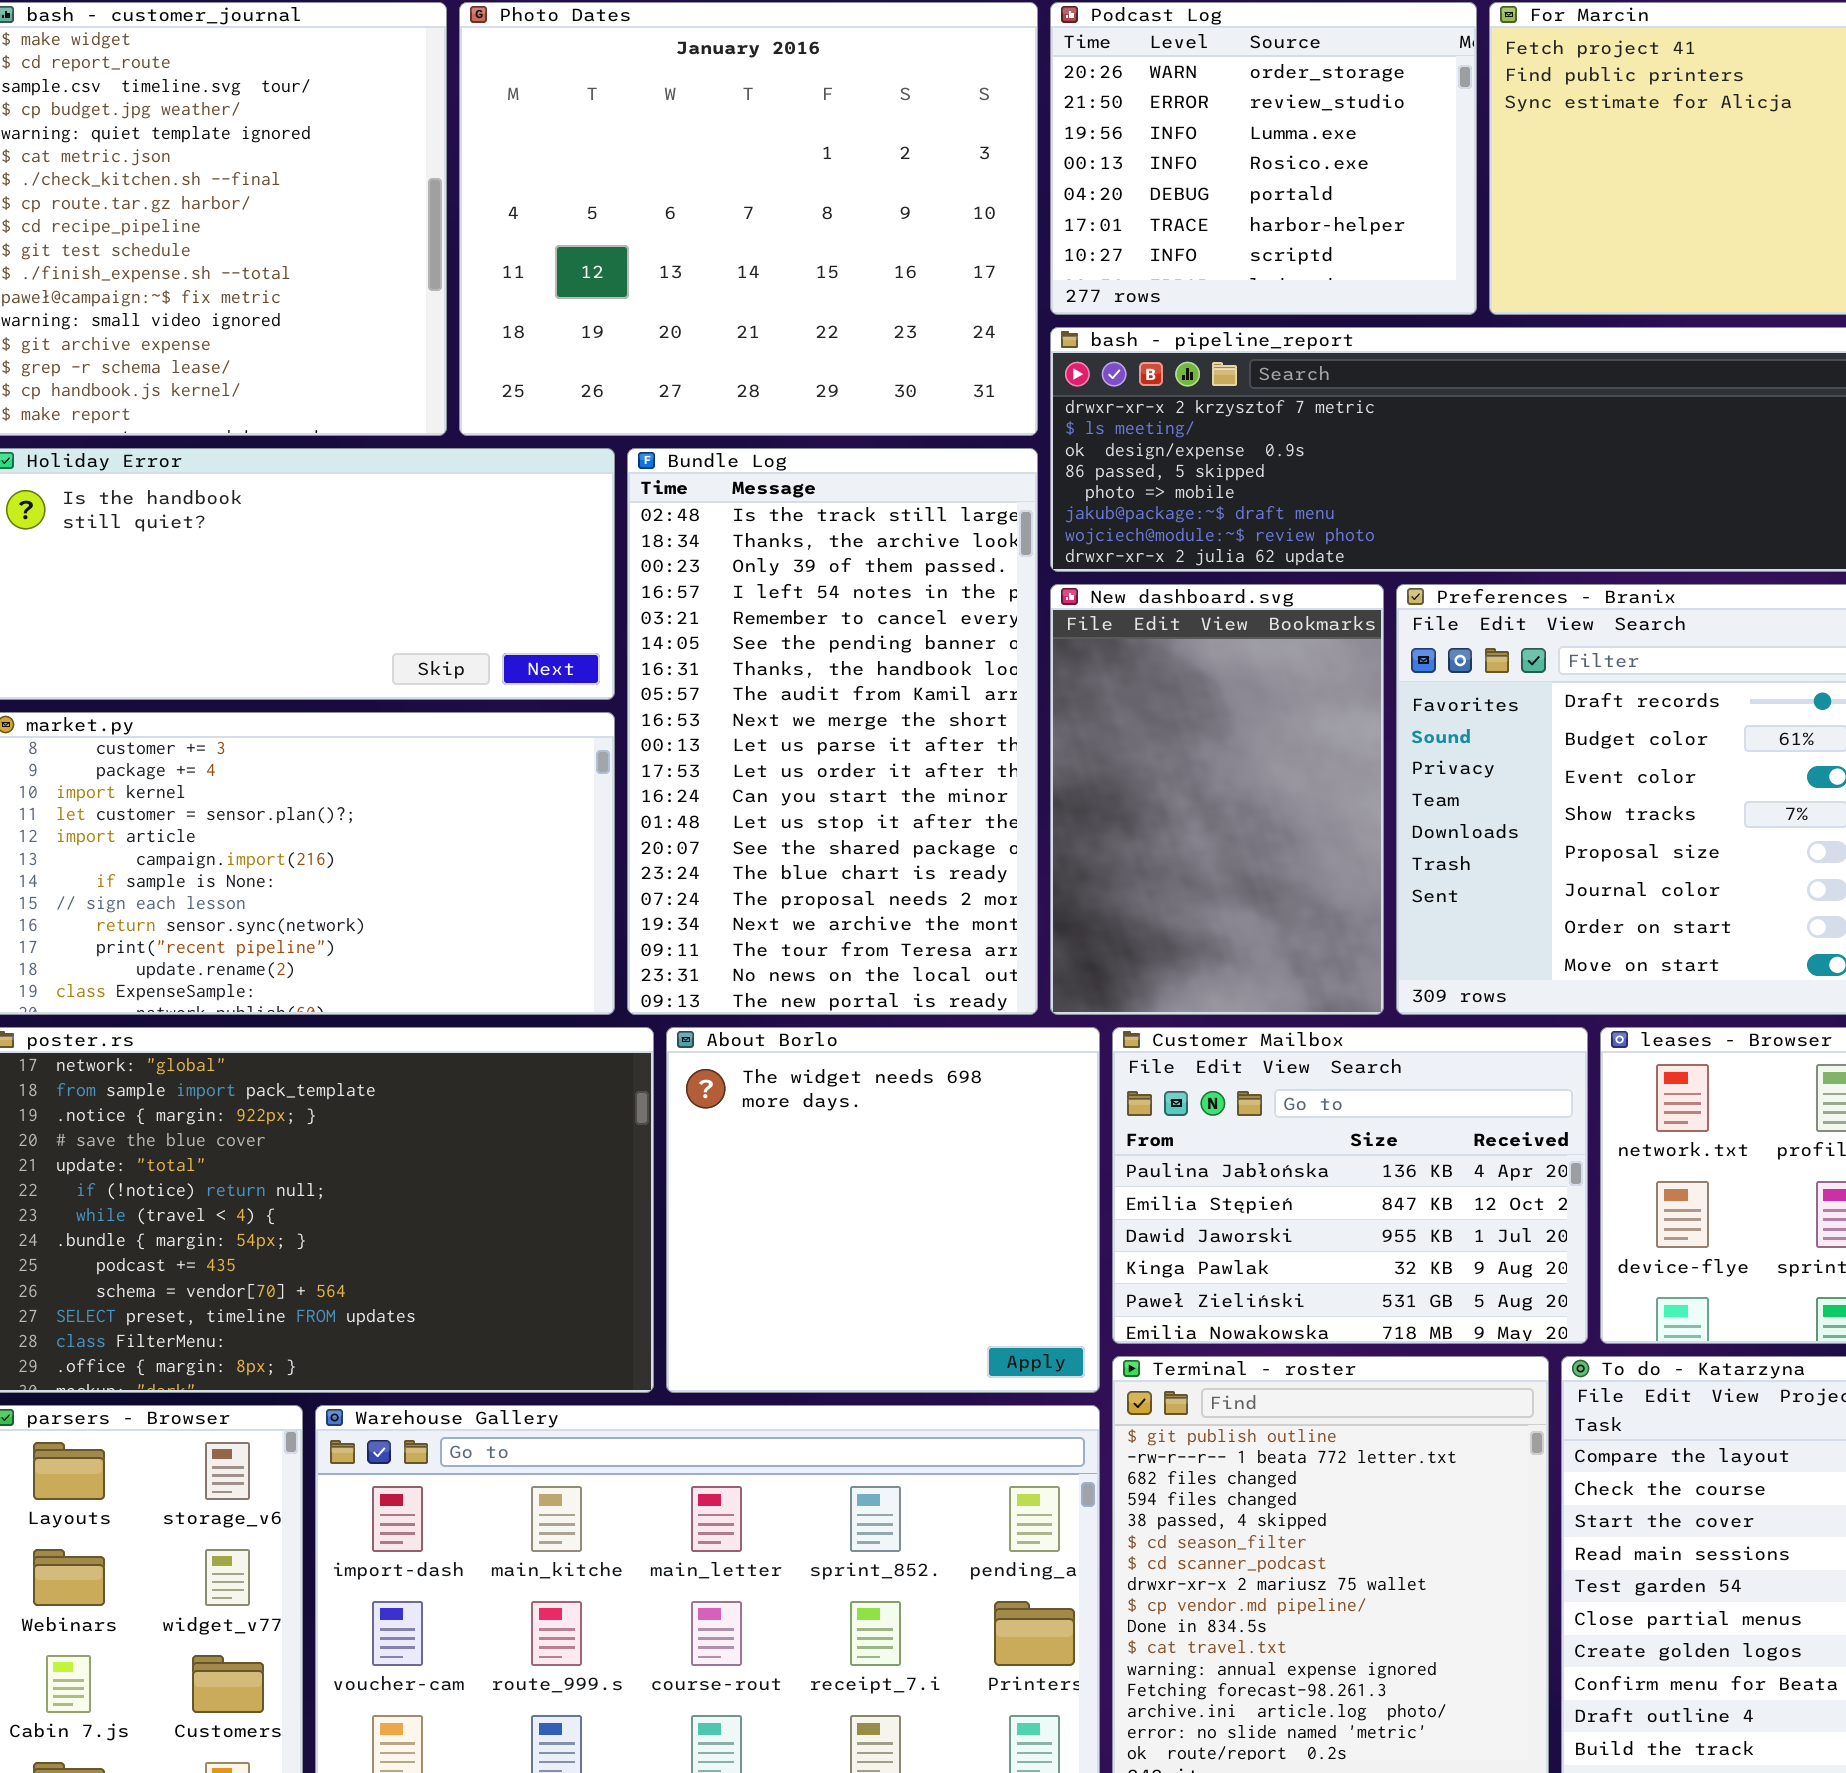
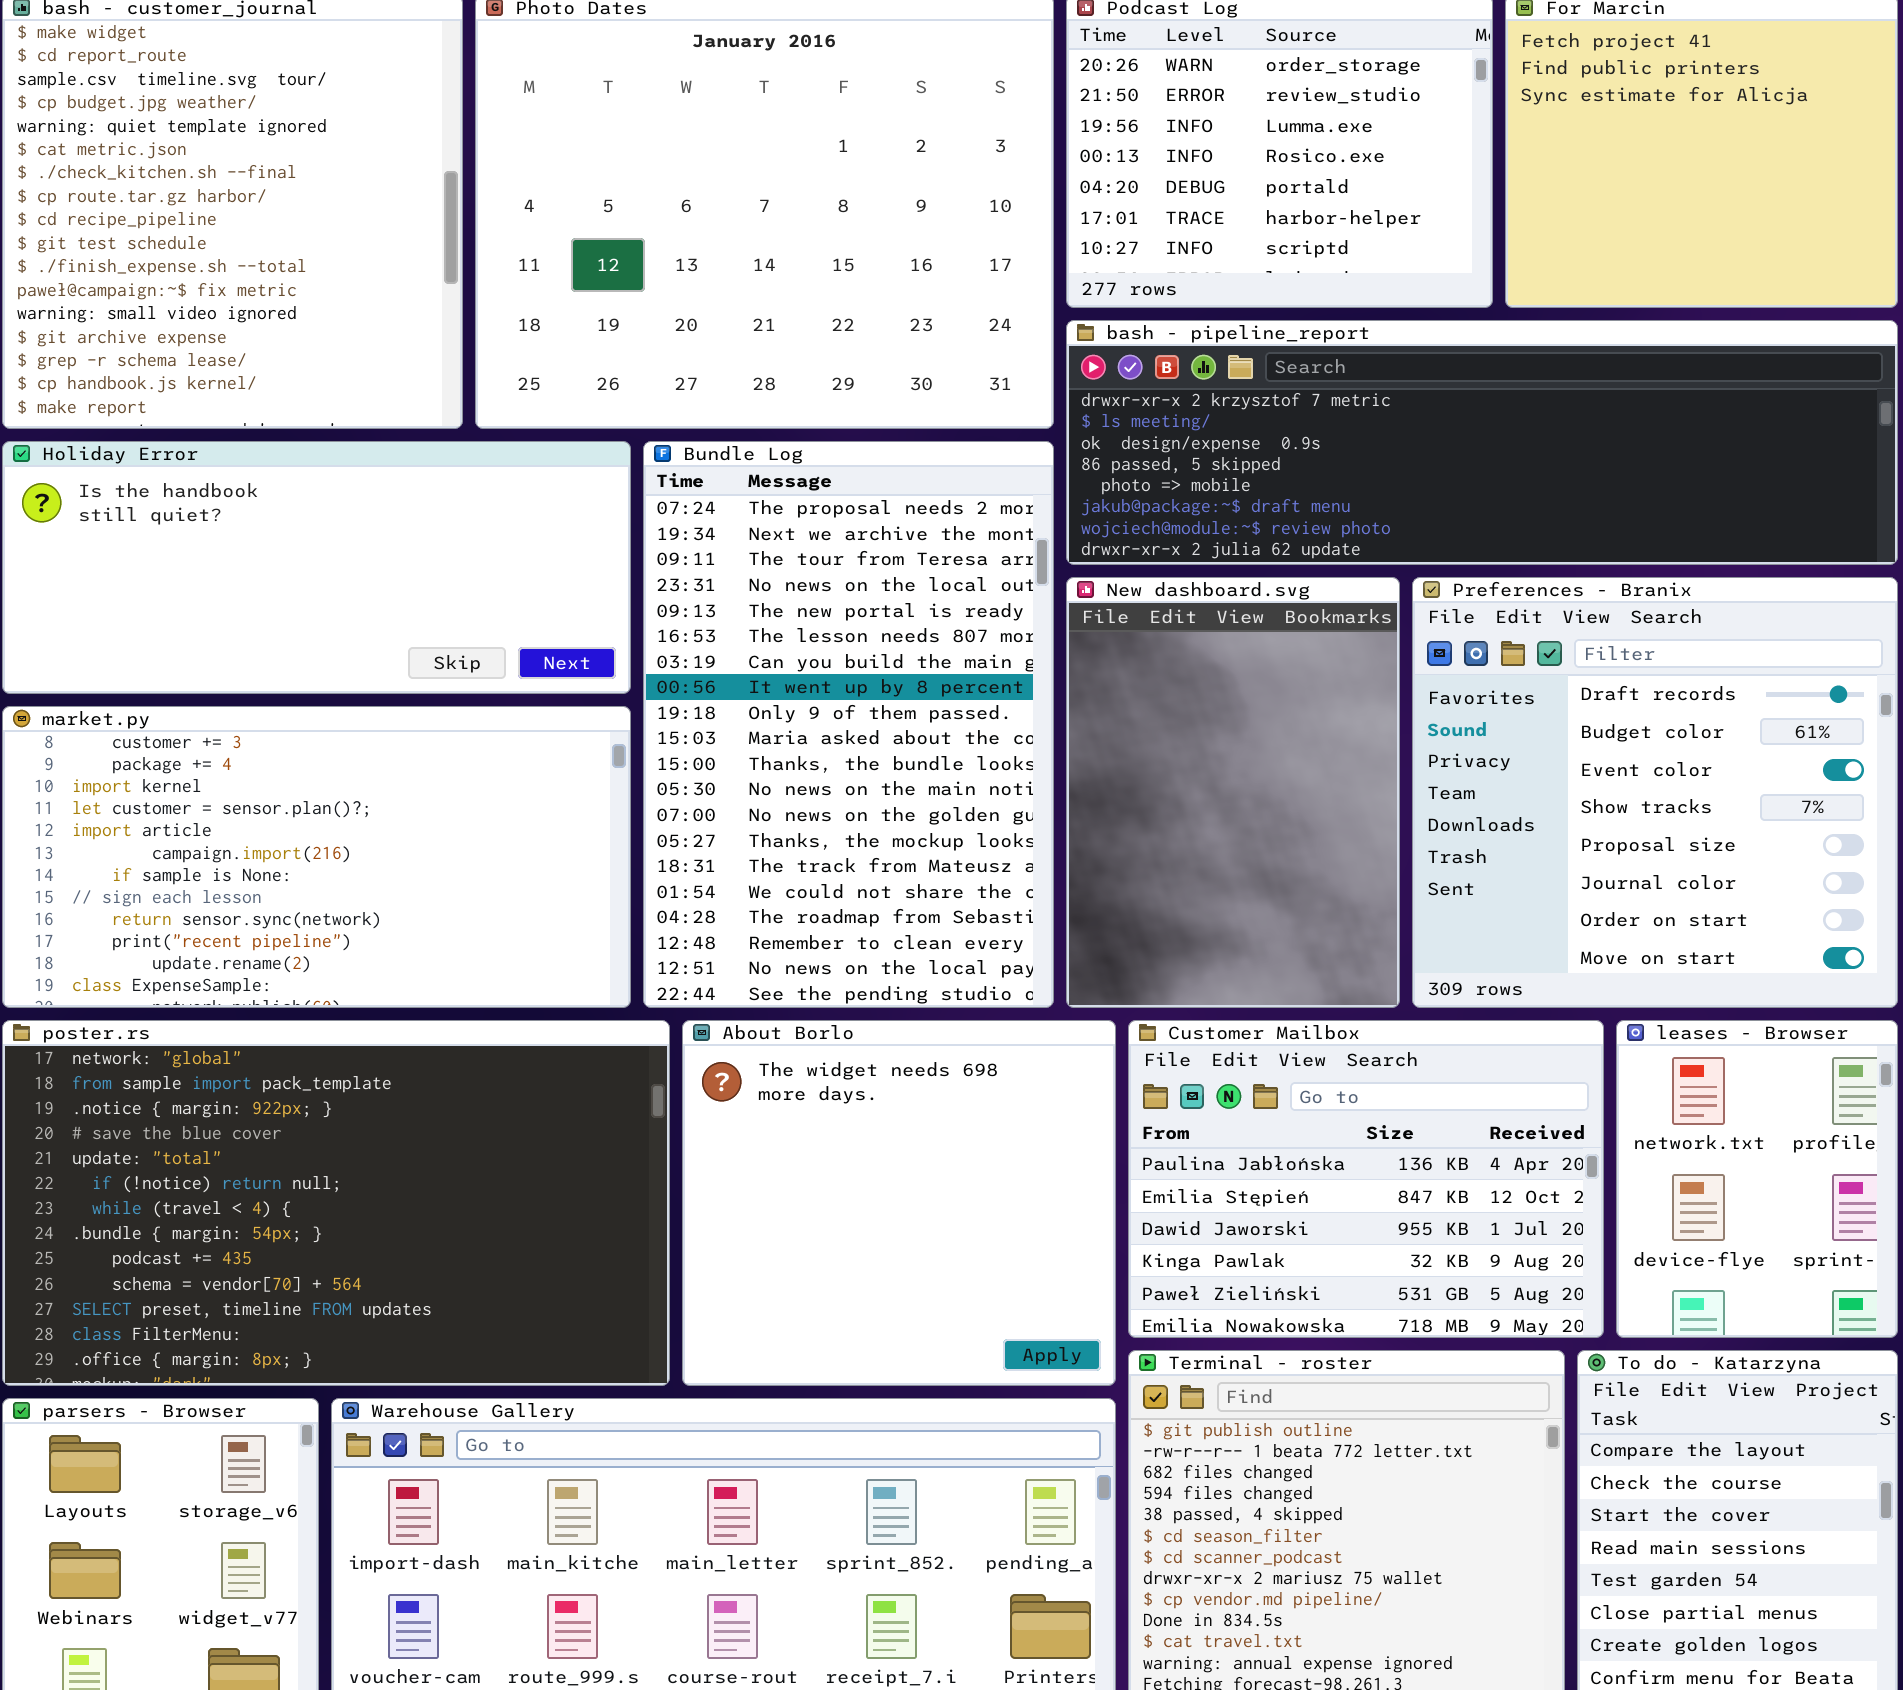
Bundle Log: [627,448,1038,1015] -> [643,441,1054,1008], scrolled down 15 rows

